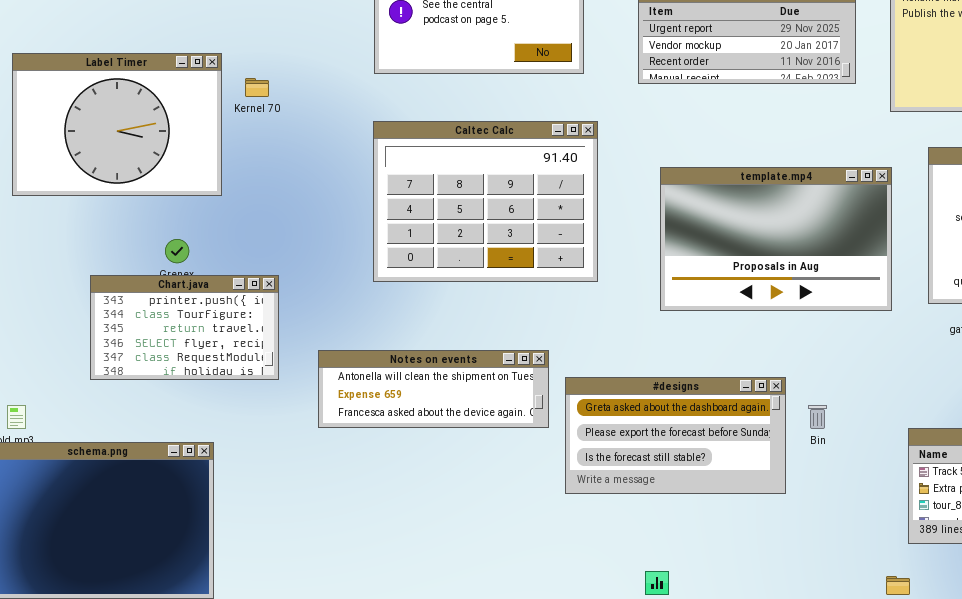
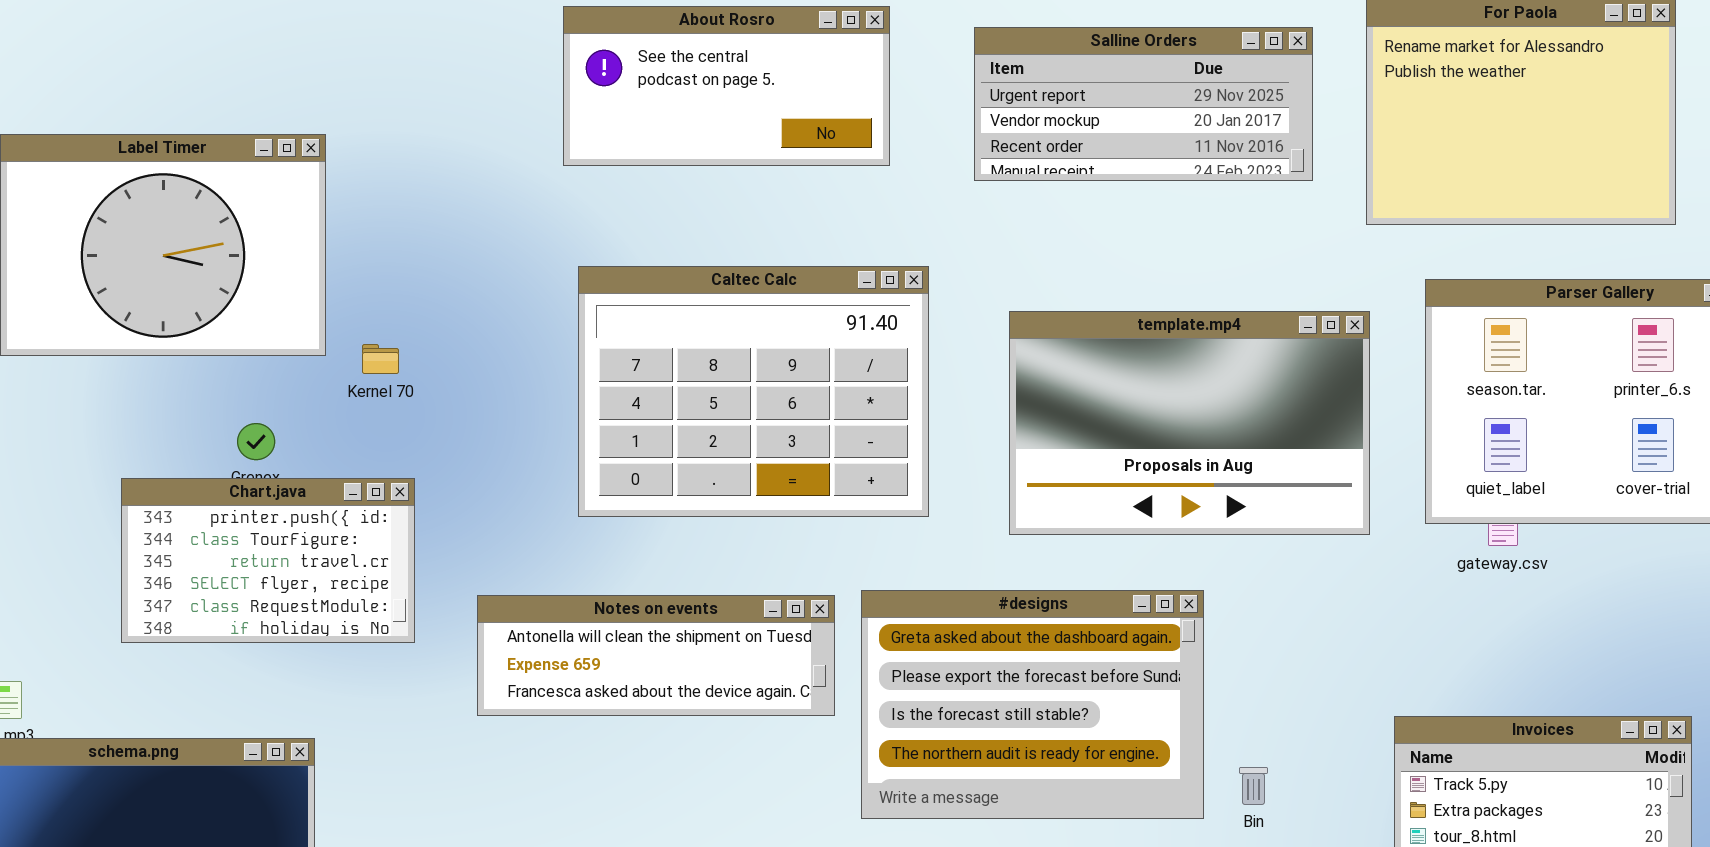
Kernel 70: [245,78,269,97] -> [362,344,399,374], moved
Caltec Calc: [373,121,598,282] -> [578,266,929,517], moved
#designs: [565,377,786,494] -> [861,590,1204,819], resized
Bin: [808,405,827,429] -> [1239,767,1268,805], moved

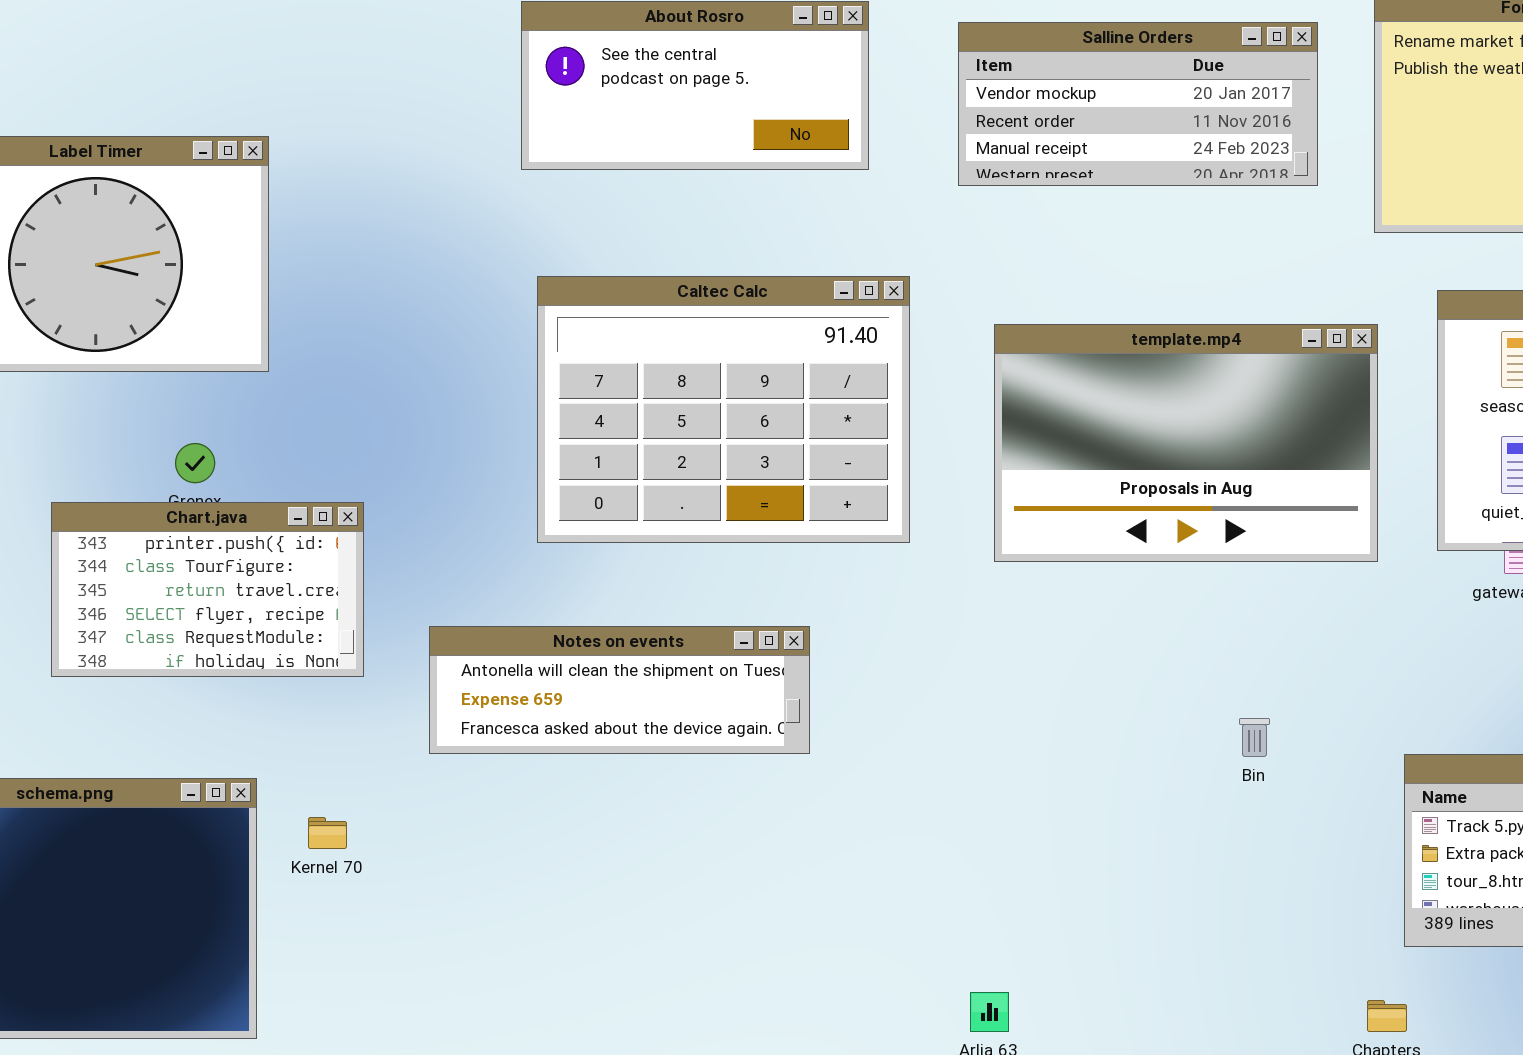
Salline Orders: [974,27,1313,181] -> [958,22,1318,186], scrolled down 1 row
Kernel 70: [362,344,399,374] -> [308,817,347,849], moved
#designs: [861,590,1204,819] -> none, closed
Bin: [1239,767,1268,805] -> [1239,718,1270,757], moved

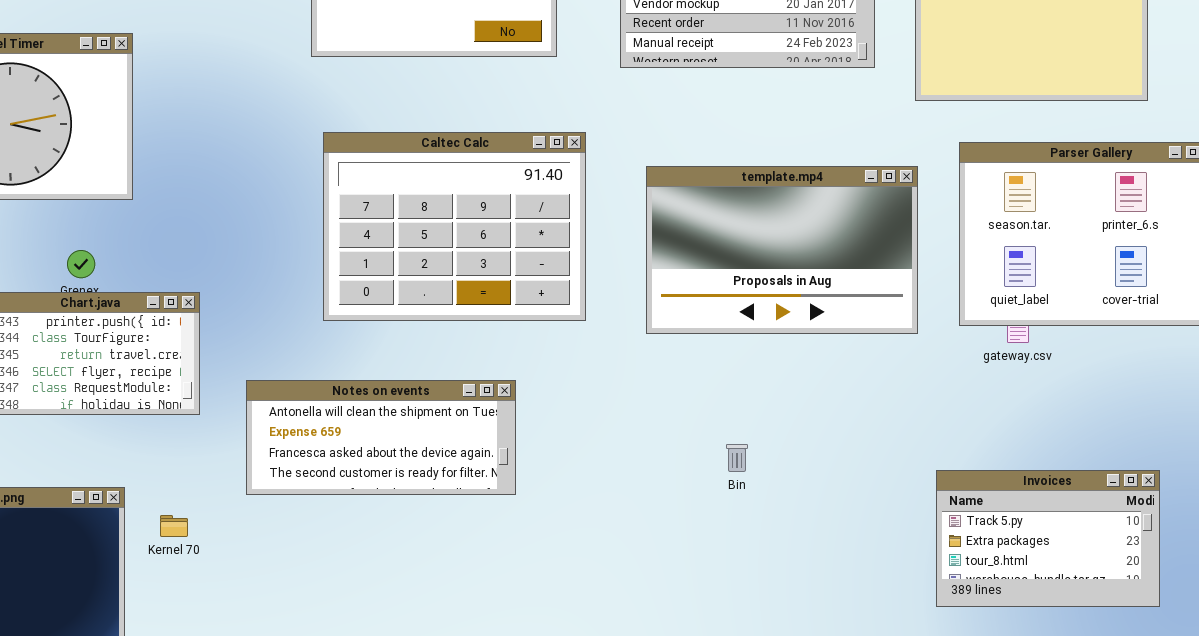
Notes on events: [429,626,810,754] -> [246,380,516,495], resized
Bin: [1239,718,1270,757] -> [726,444,748,472], moved

